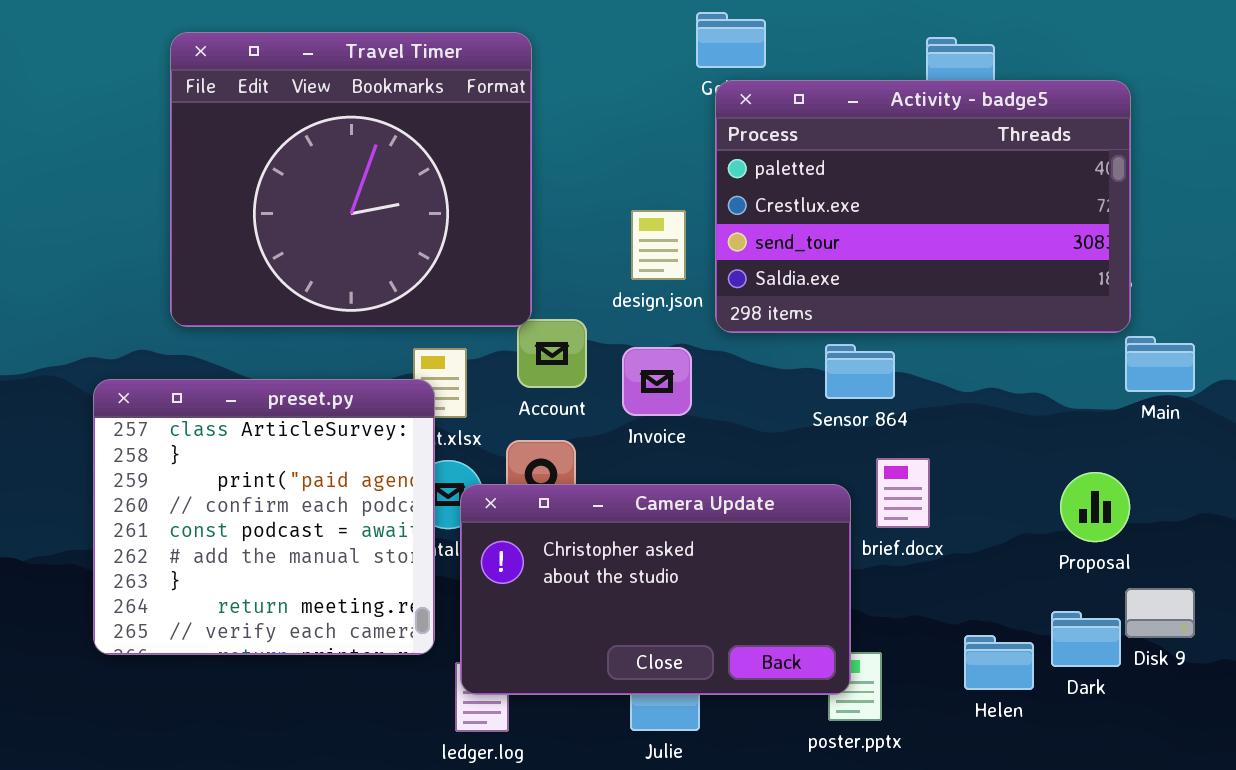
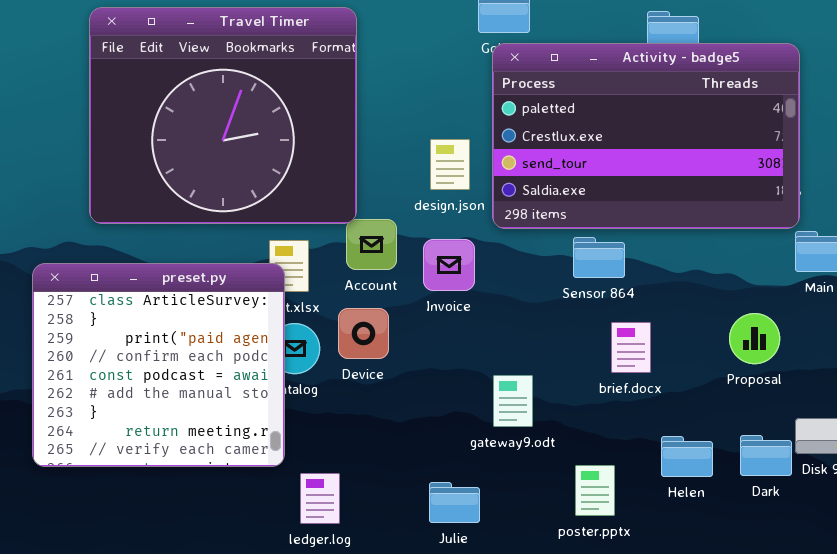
Proposal: [1060,472,1130,542] -> [729,313,780,364], moved
Camera Update: [460,484,851,695] -> none, closed
Helen: [964,635,1034,690] -> [661,436,713,477], moved

